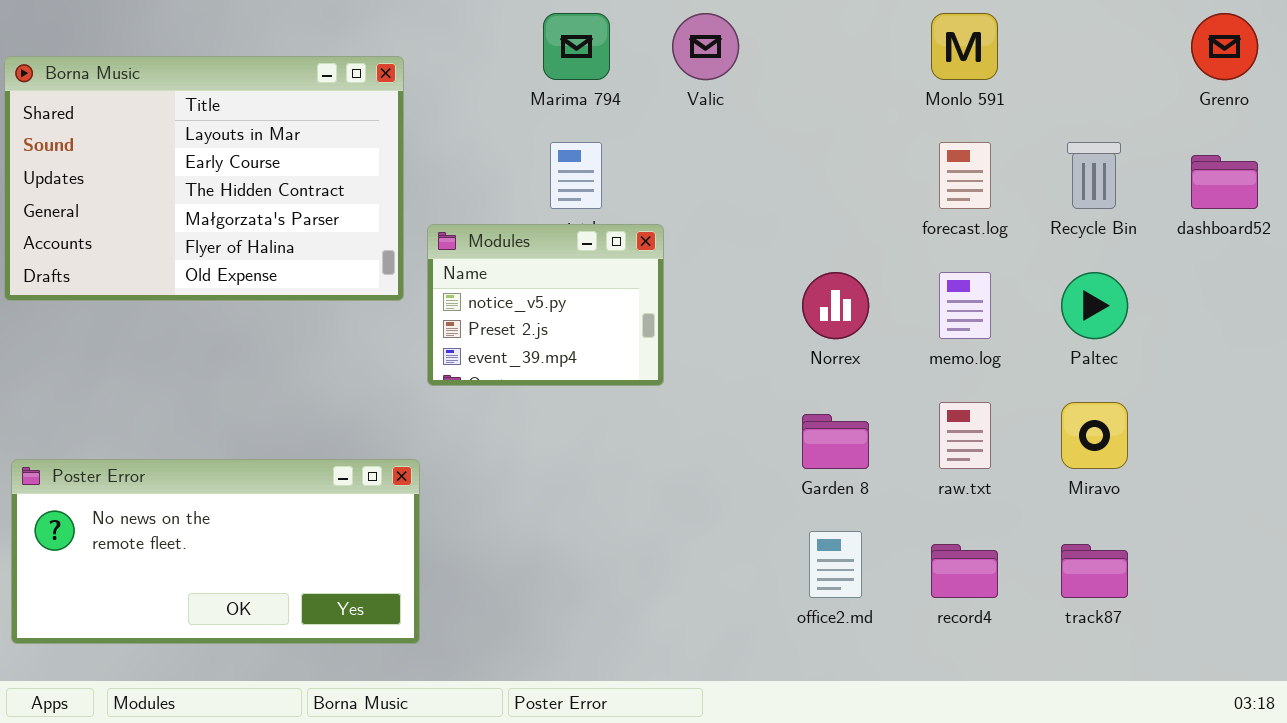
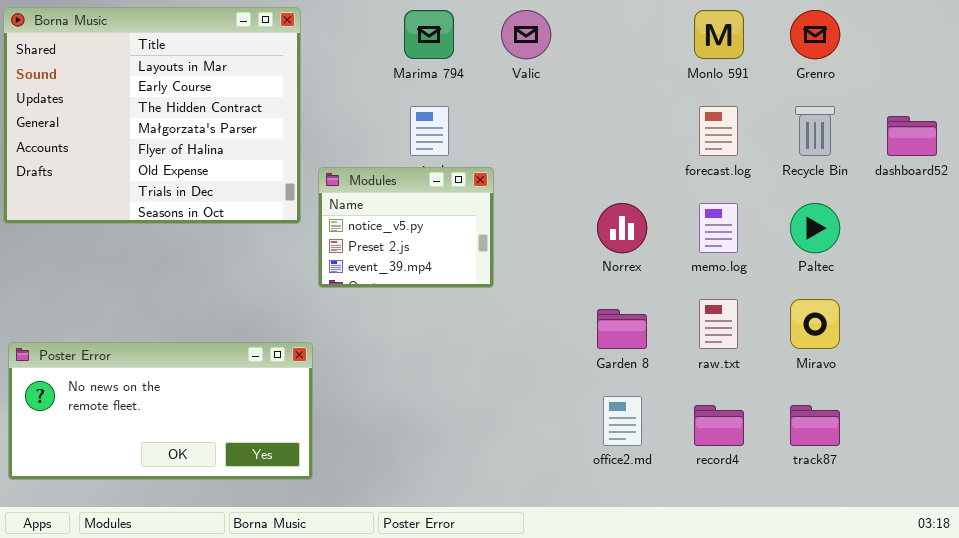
Grenro: [1191,13,1258,80] -> [790,10,840,59], moved
Borna Music: [4,56,404,301] -> [3,7,301,224], resized

